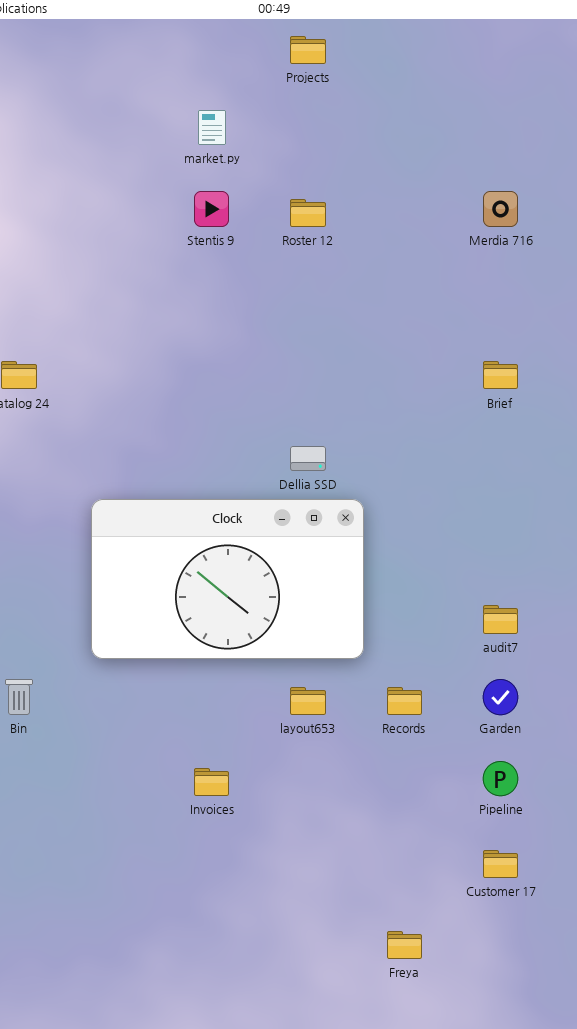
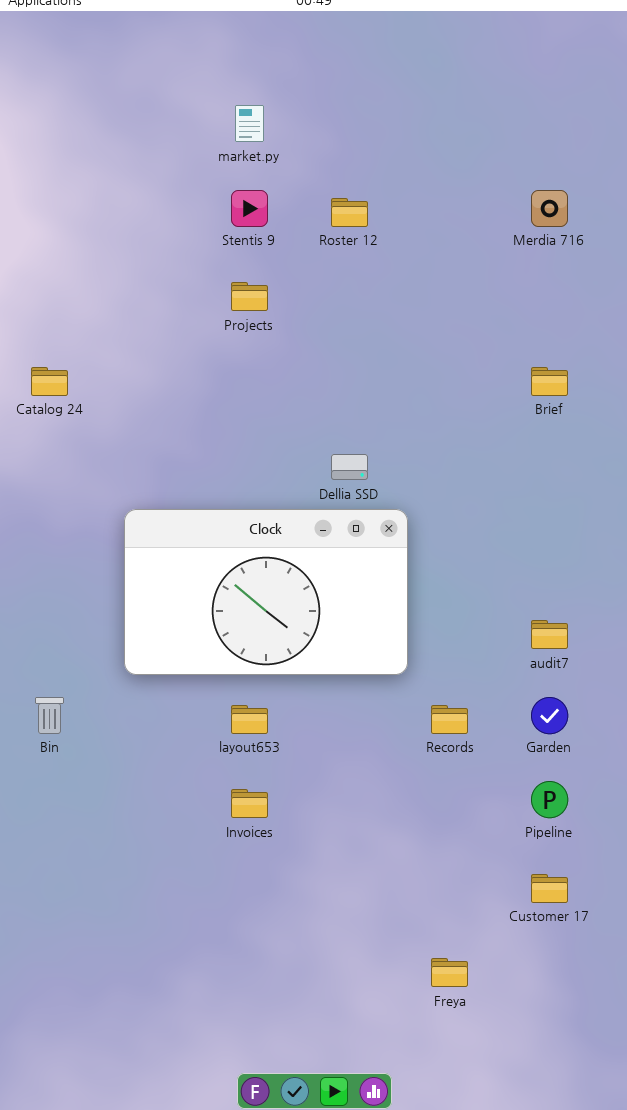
Projects: [290,36,326,64] -> [231,282,268,311], moved
layout653: [290,687,326,715] -> [231,705,268,734], moved

